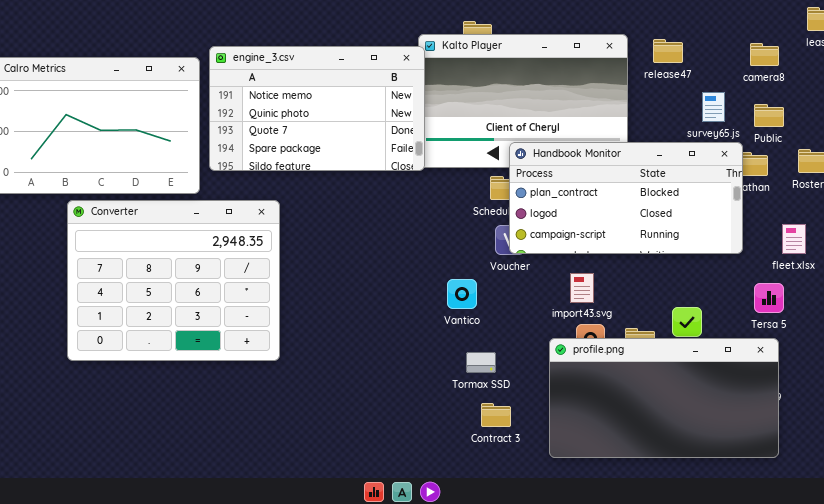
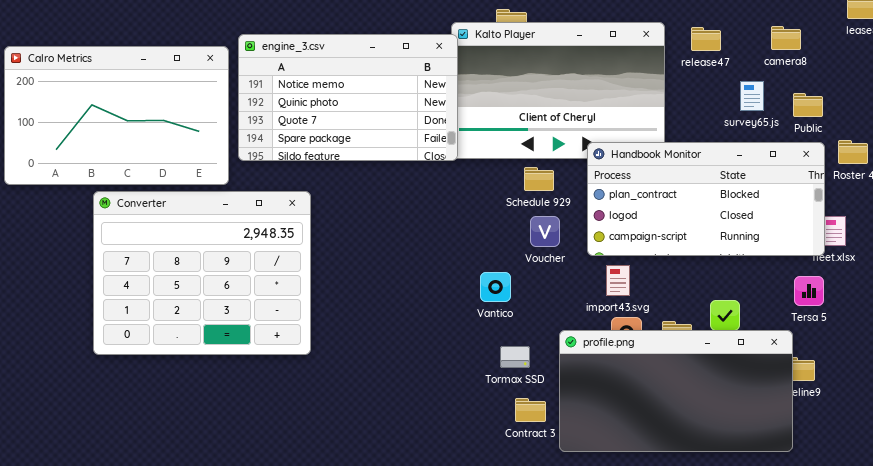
camera8: [750,43,779,66] -> [771,26,801,50], moved
Handbook Monitor: [509,142,743,254] -> [587,142,825,256], moved
profile.png: [549,338,779,458] -> [559,330,793,452], moved

